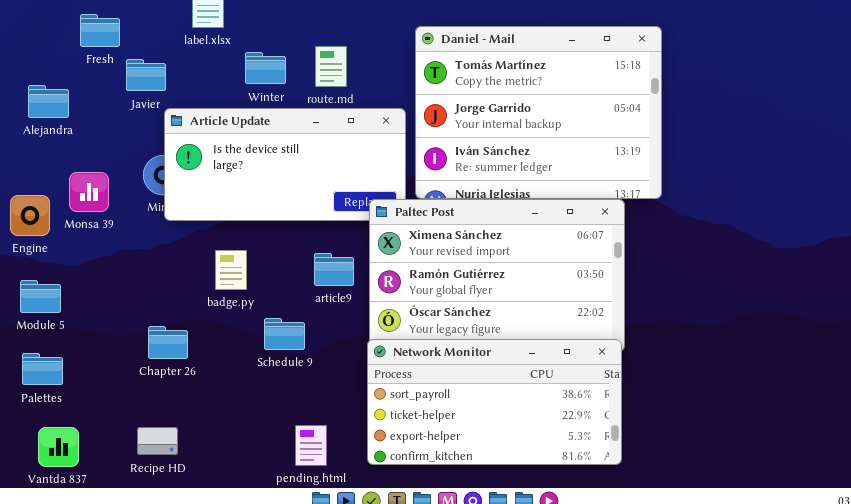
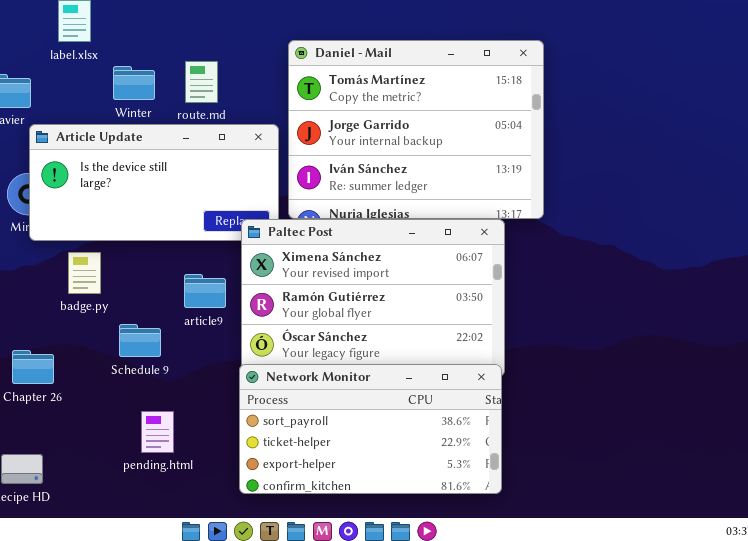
badge.py: [215,250,247,290] -> [68,252,101,294], moved
Schedule 9: [264,318,305,350] -> [119,324,161,357], moved
pending.html: [295,425,327,466] -> [141,411,174,453], moved

